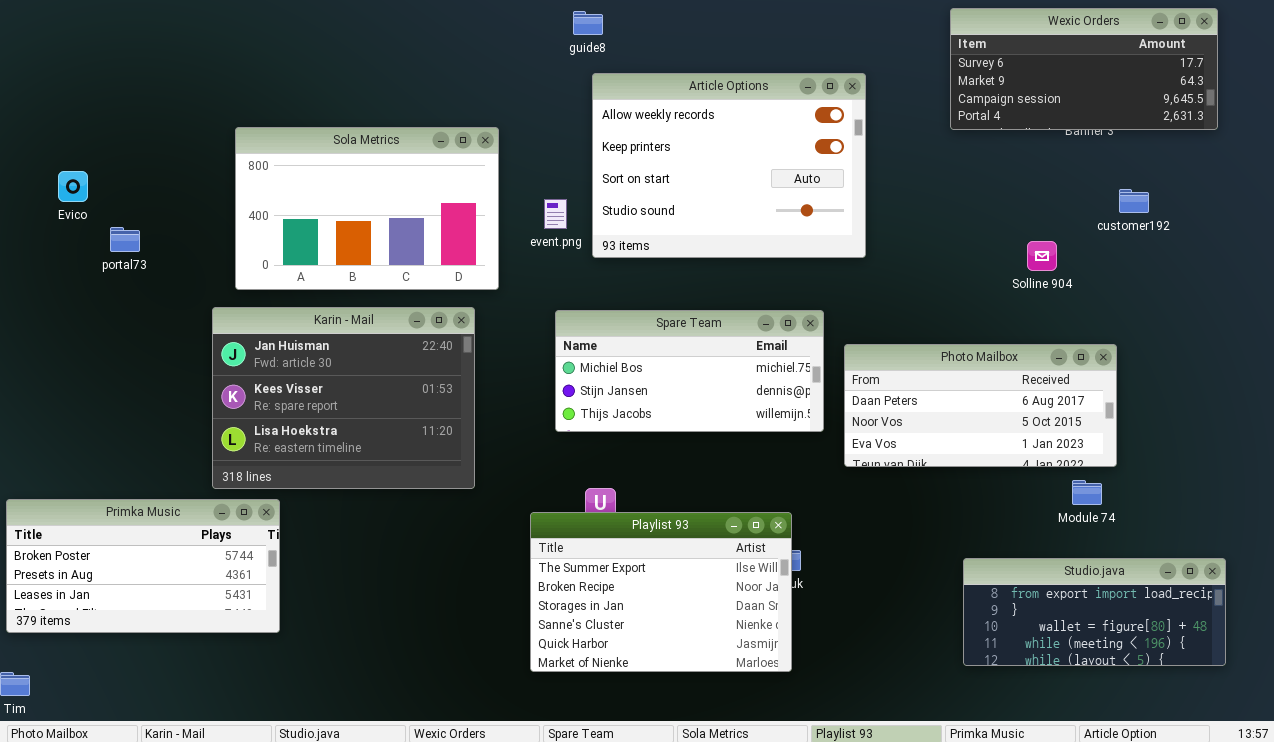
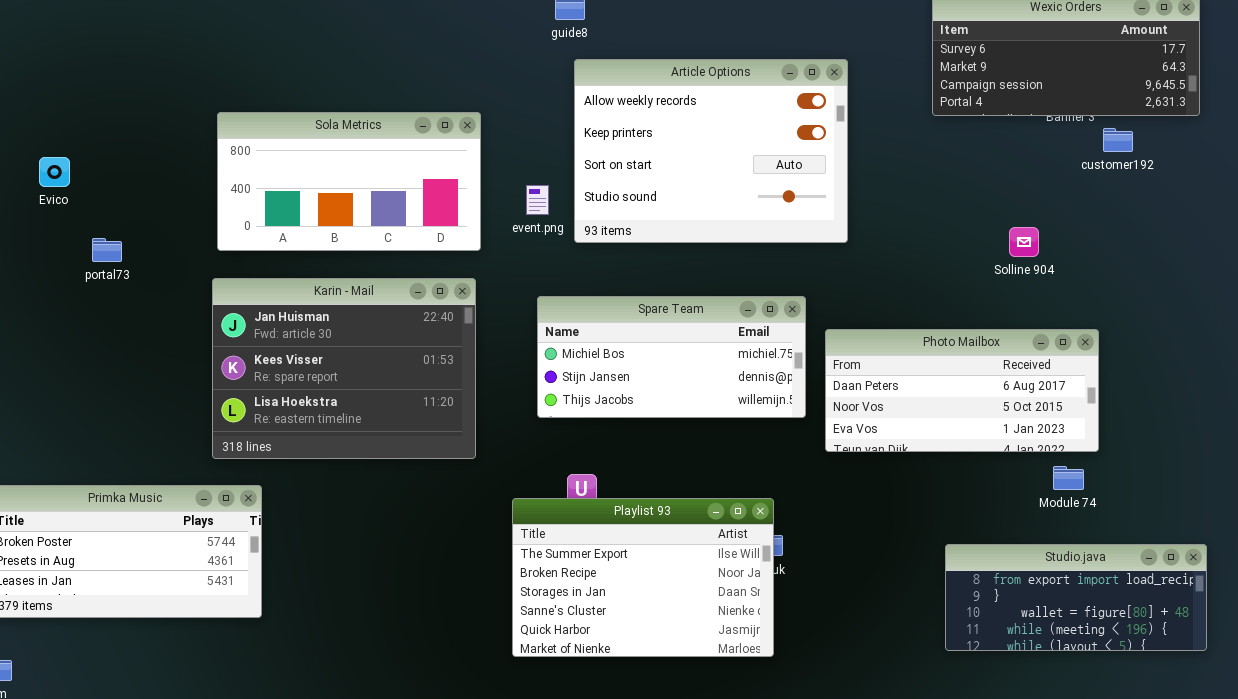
Sola Metrics: [235,127,499,290] -> [217,112,481,251], resized
customer192: [1119,189,1149,213] -> [1103,128,1133,152], moved
portal73: [110,227,140,252] -> [92,238,122,262], moved
Karin - Mail: [212,307,475,489] -> [212,278,476,459], moved

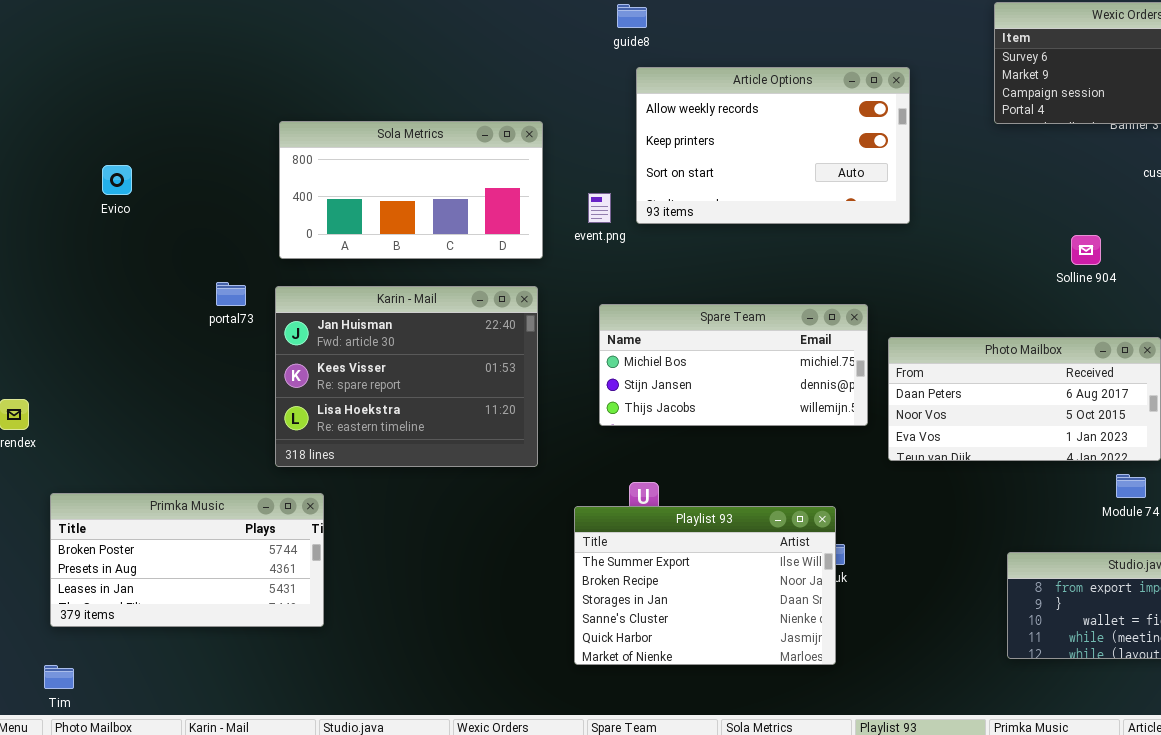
Article Options: [574,59,848,243] -> [636,67,910,224], resized
portal73: [92,238,122,262] -> [216,282,246,306], moved

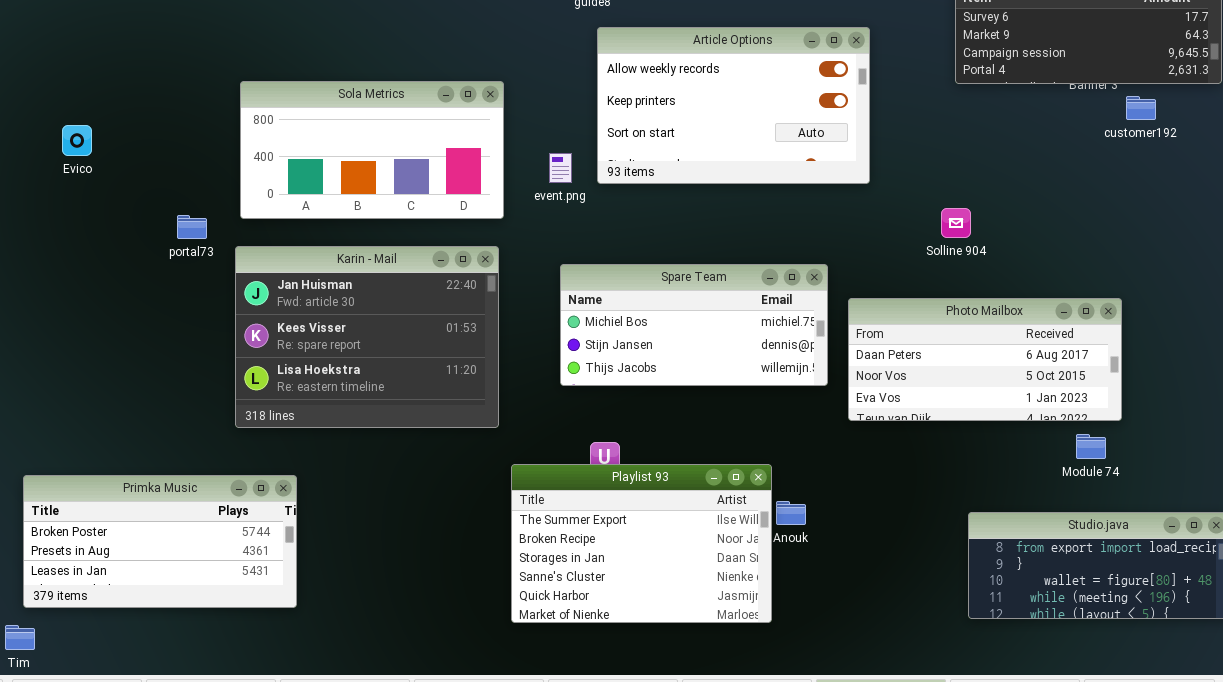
Solline 904: [1071,235,1101,265] -> [941,208,971,238], moved
portal73: [216,282,246,306] -> [177,215,207,239], moved
Primka Music: [50,493,324,627] -> [23,475,297,608], moved
Playlist 93: [574,506,836,665] -> [511,464,772,623], moved

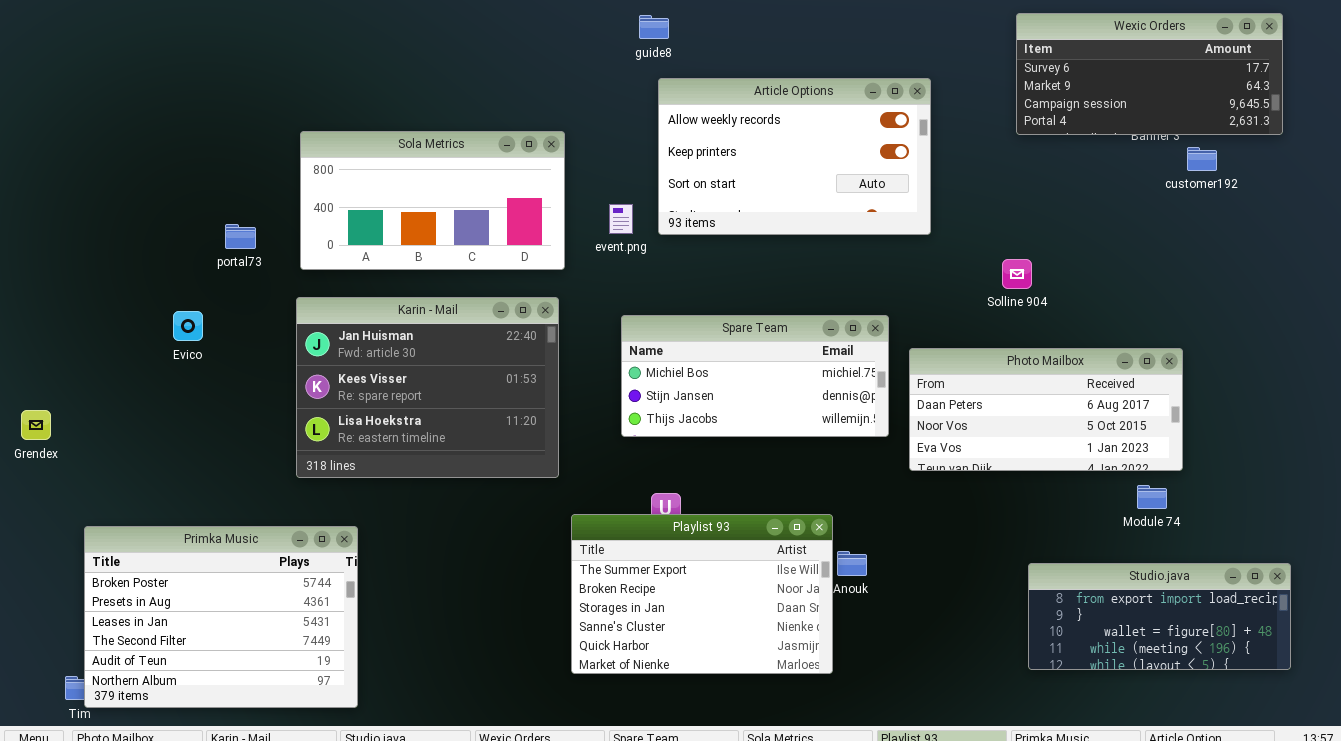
Evico: [62,125,92,156] -> [173,311,203,341], moved
portal73: [177,215,207,239] -> [225,224,256,249], moved
Primka Music: [23,475,297,608] -> [84,526,358,708], resized

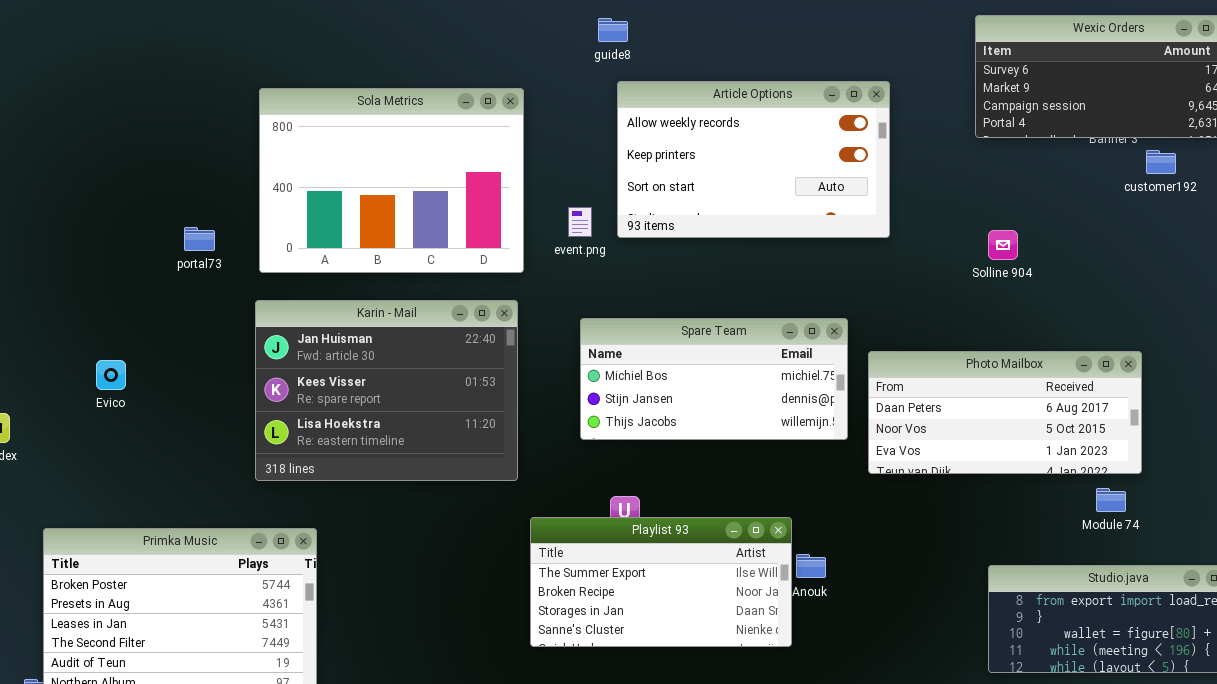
Sola Metrics: [300,131,565,270] -> [259,88,524,273], resized
Solline 904: [1002,259,1032,289] -> [988,230,1018,260], moved
Evico: [173,311,203,341] -> [96,360,126,390], moved
Playlist 93: [571,514,833,674] -> [530,517,792,647], resized

